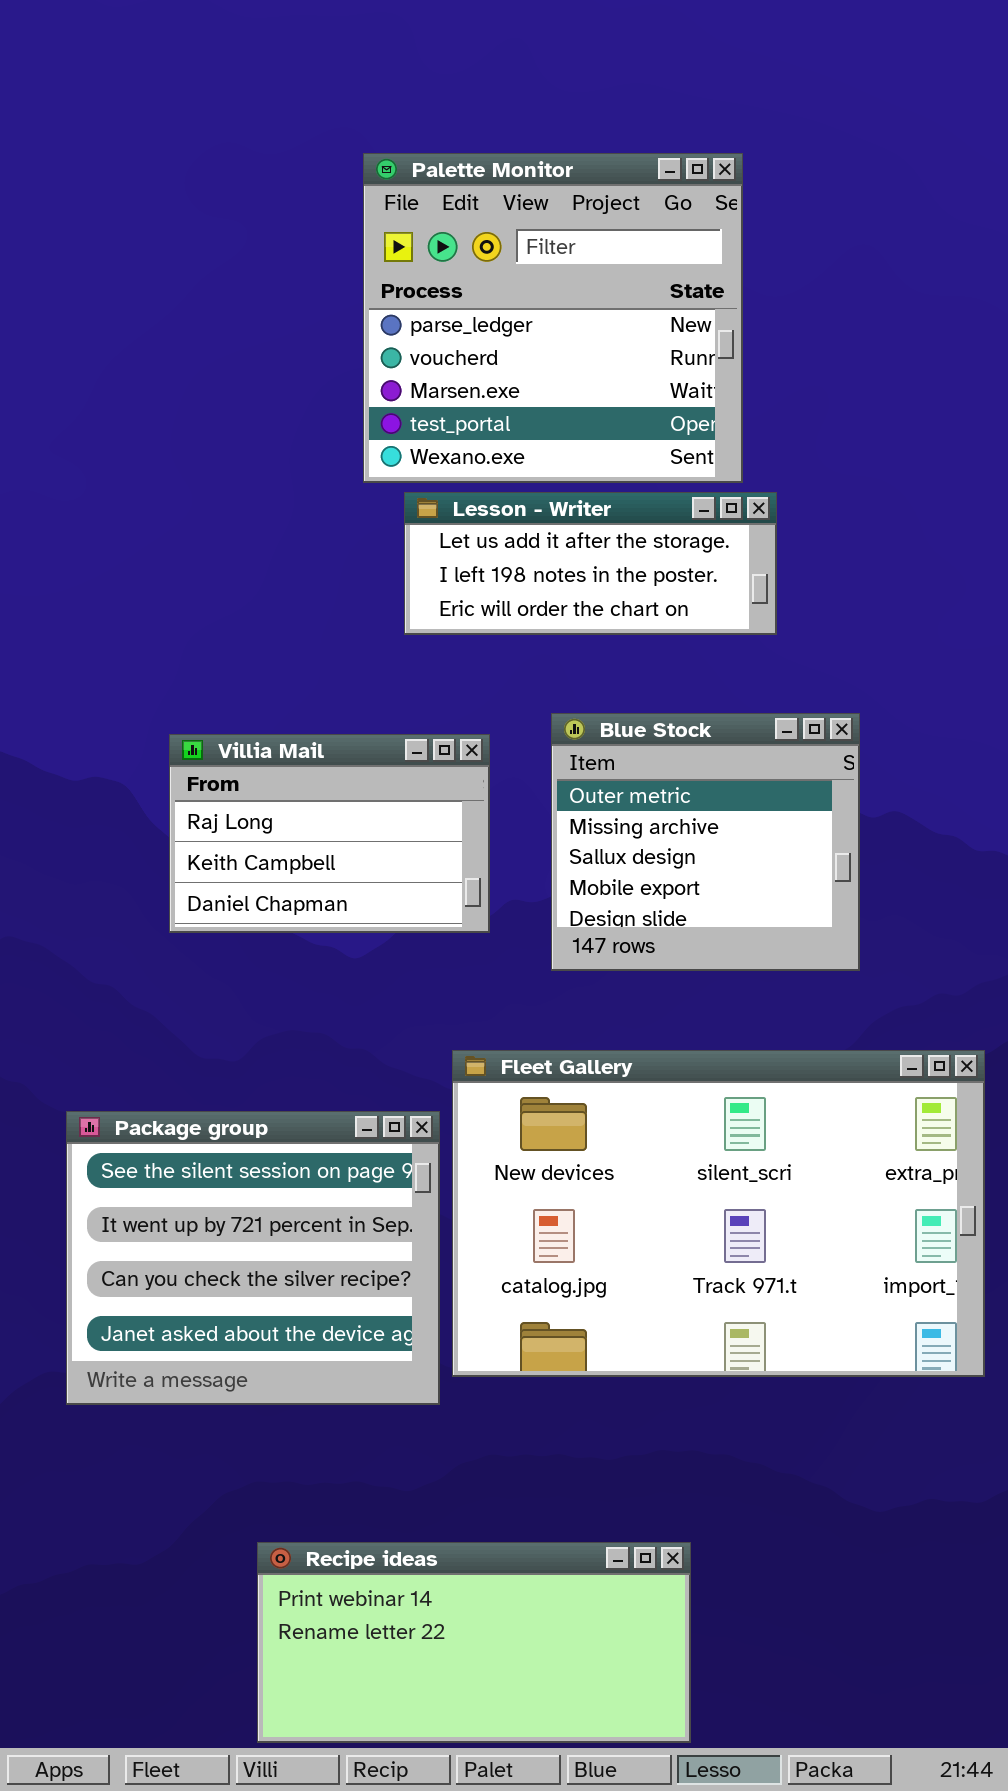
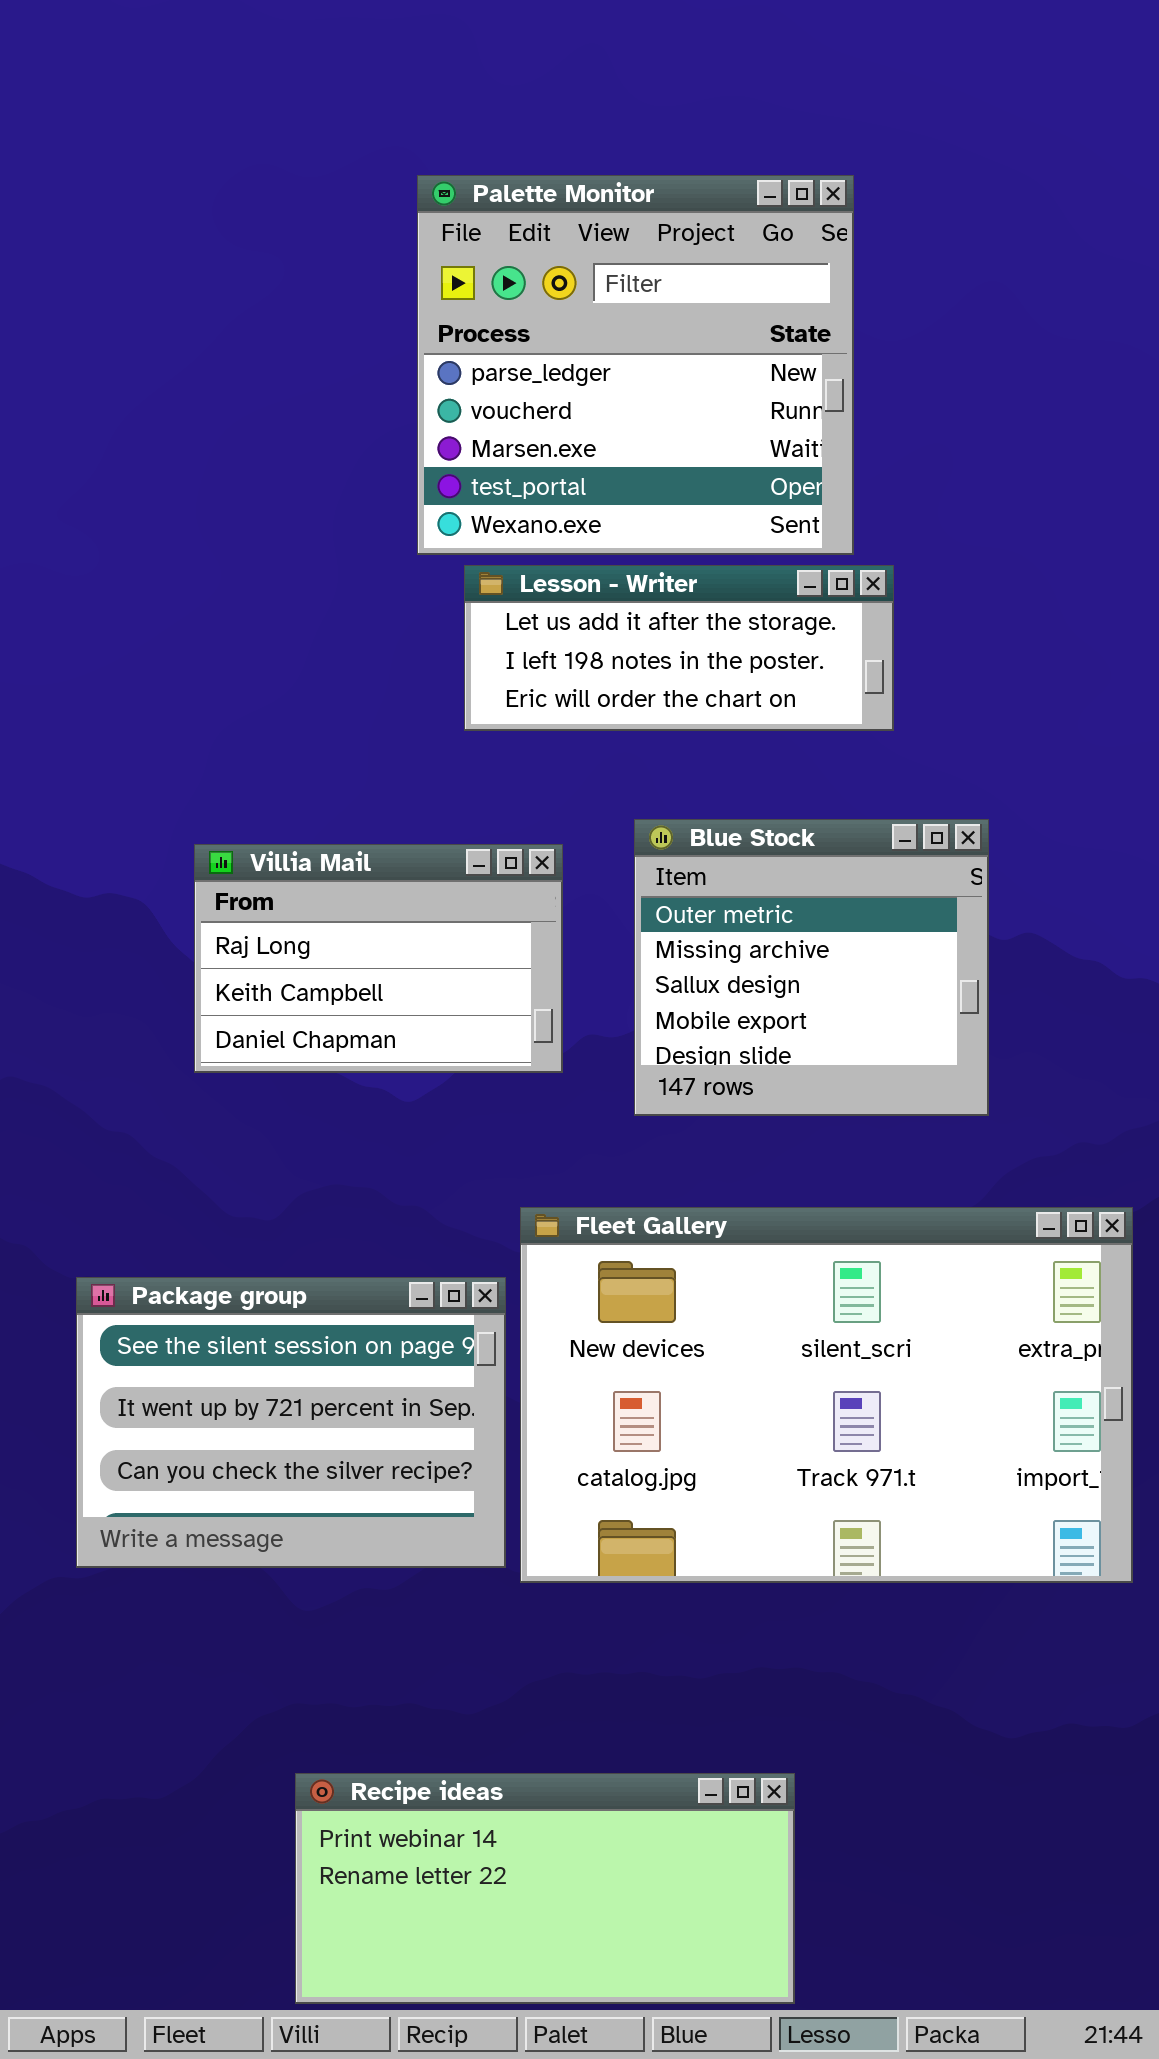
Package group: [66,1111,440,1405] -> [76,1277,506,1568], resized

